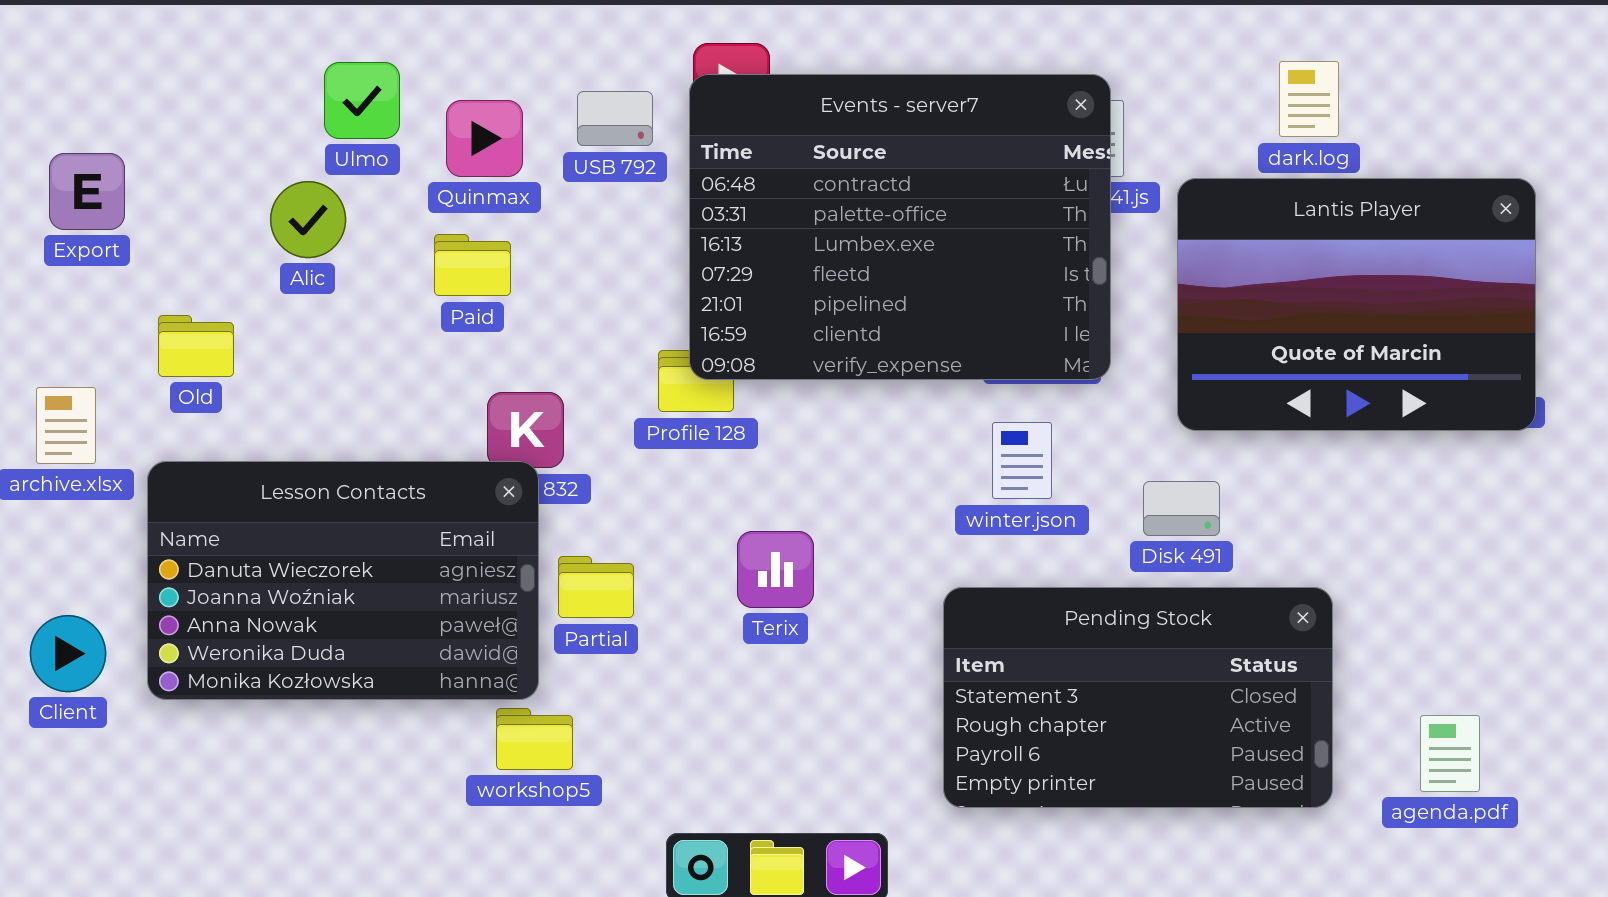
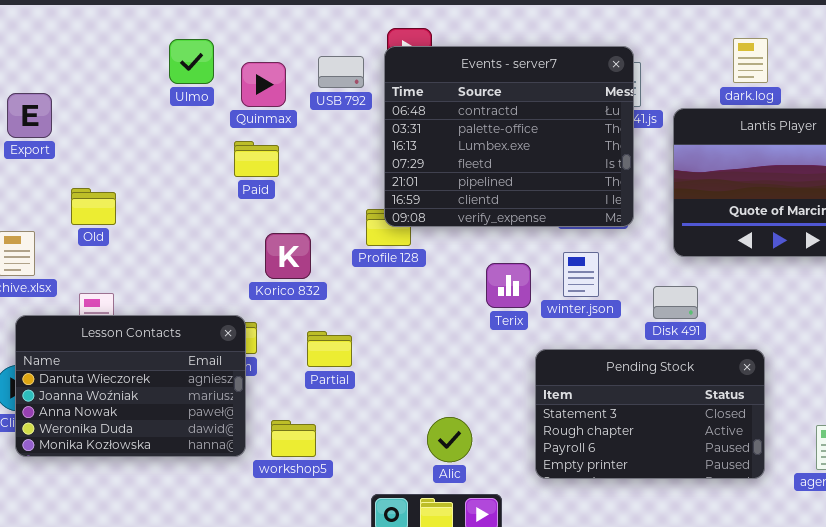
Alic: [270,181,346,258] -> [427,417,472,462], moved
Lesson Contacts: [147,461,539,700] -> [15,315,246,457], moved
Terix: [737,531,814,608] -> [486,263,531,308], moved

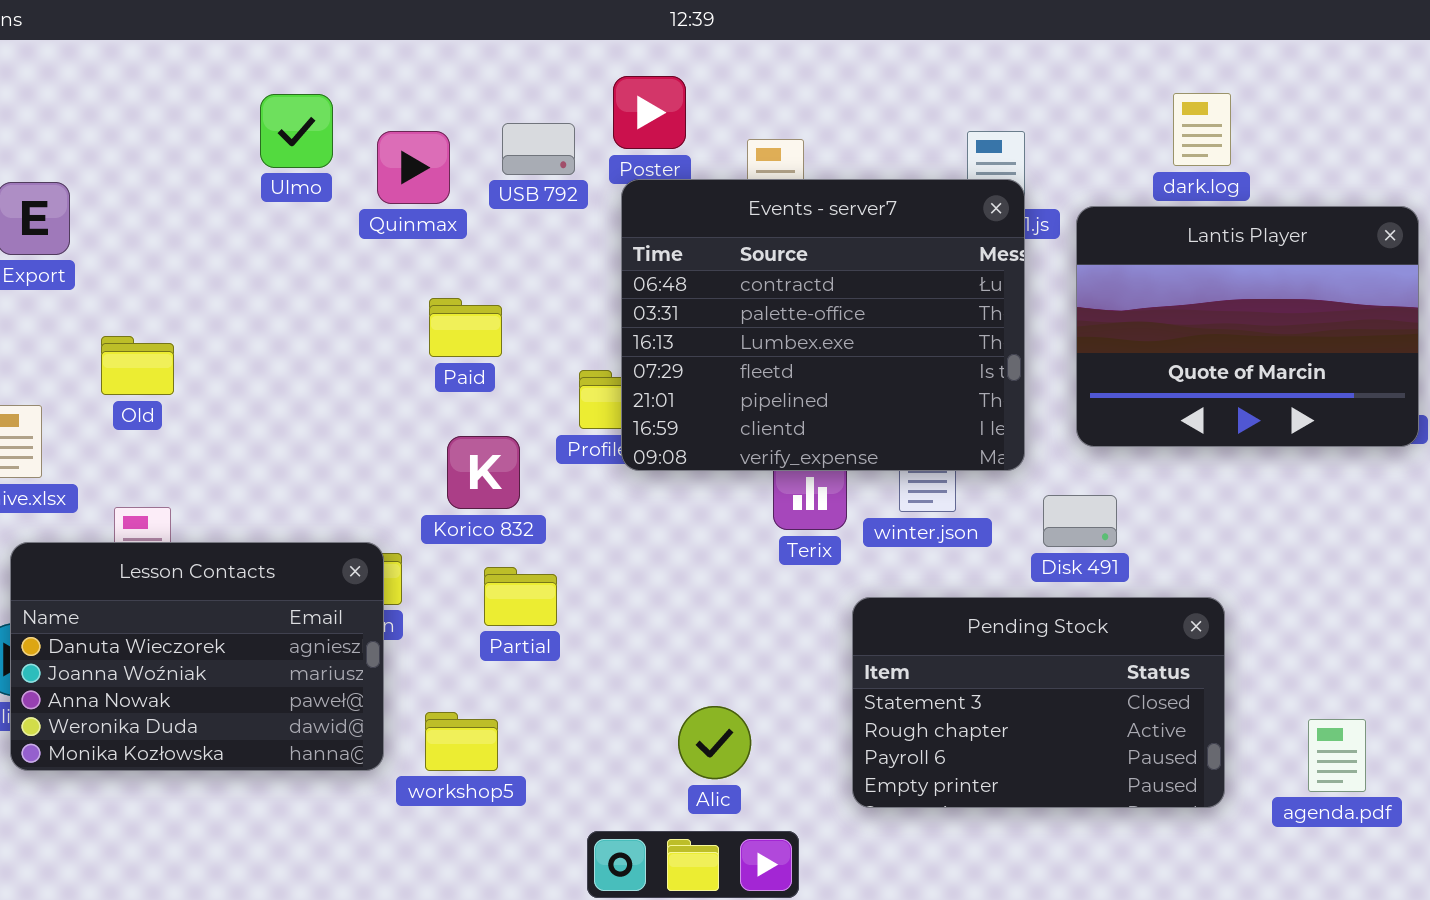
Events - server7: [384,46,634,227] -> [621,179,1025,471], moved
Paid: [234,141,279,177] -> [429,298,502,357], moved
Korico 832: [265,233,311,279] -> [447,436,520,509], moved

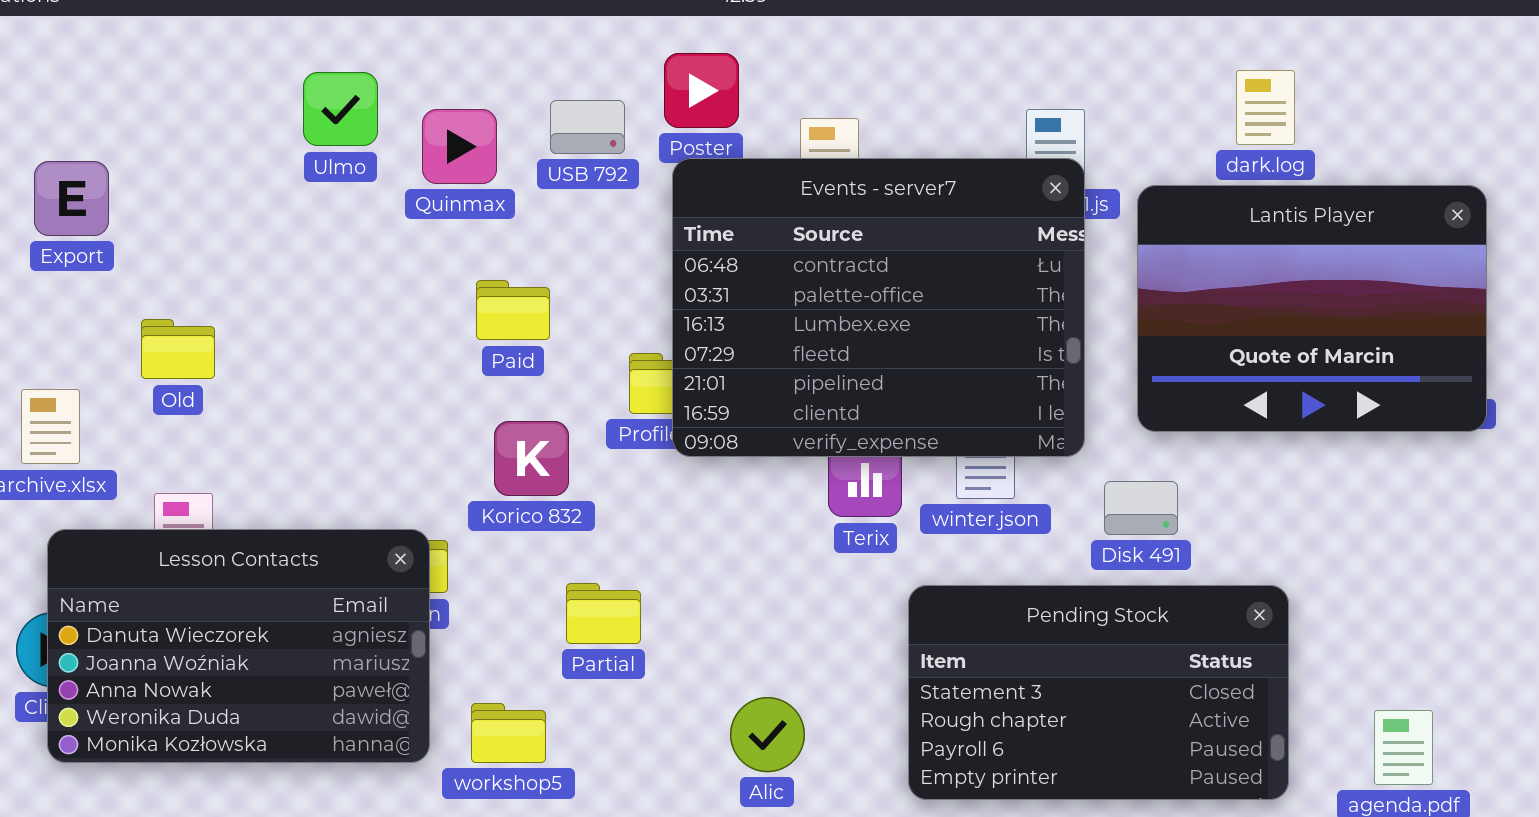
Partial: [484,567,557,626] -> [566,583,641,644], moved

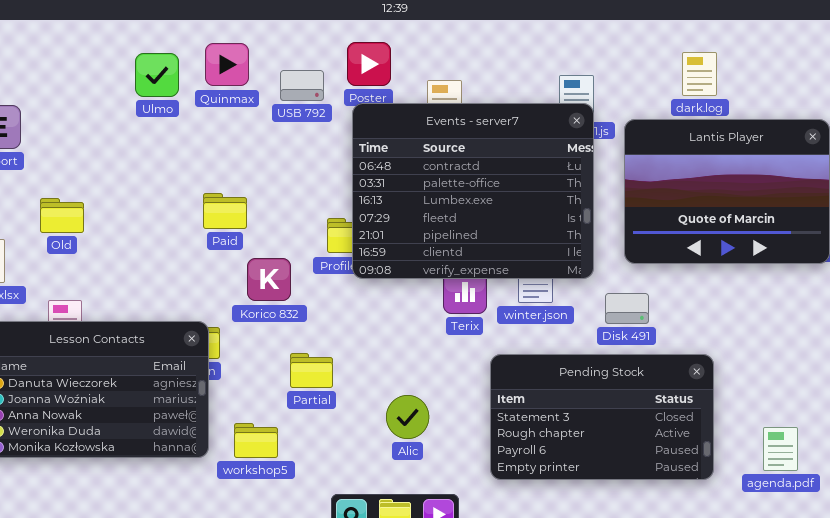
Quinmax: [422,109,497,184] -> [205,43,249,86], moved
Paid: [476,280,550,340] -> [203,193,247,229], moved
Alic: [730,697,805,772] -> [386,395,429,439], moved

